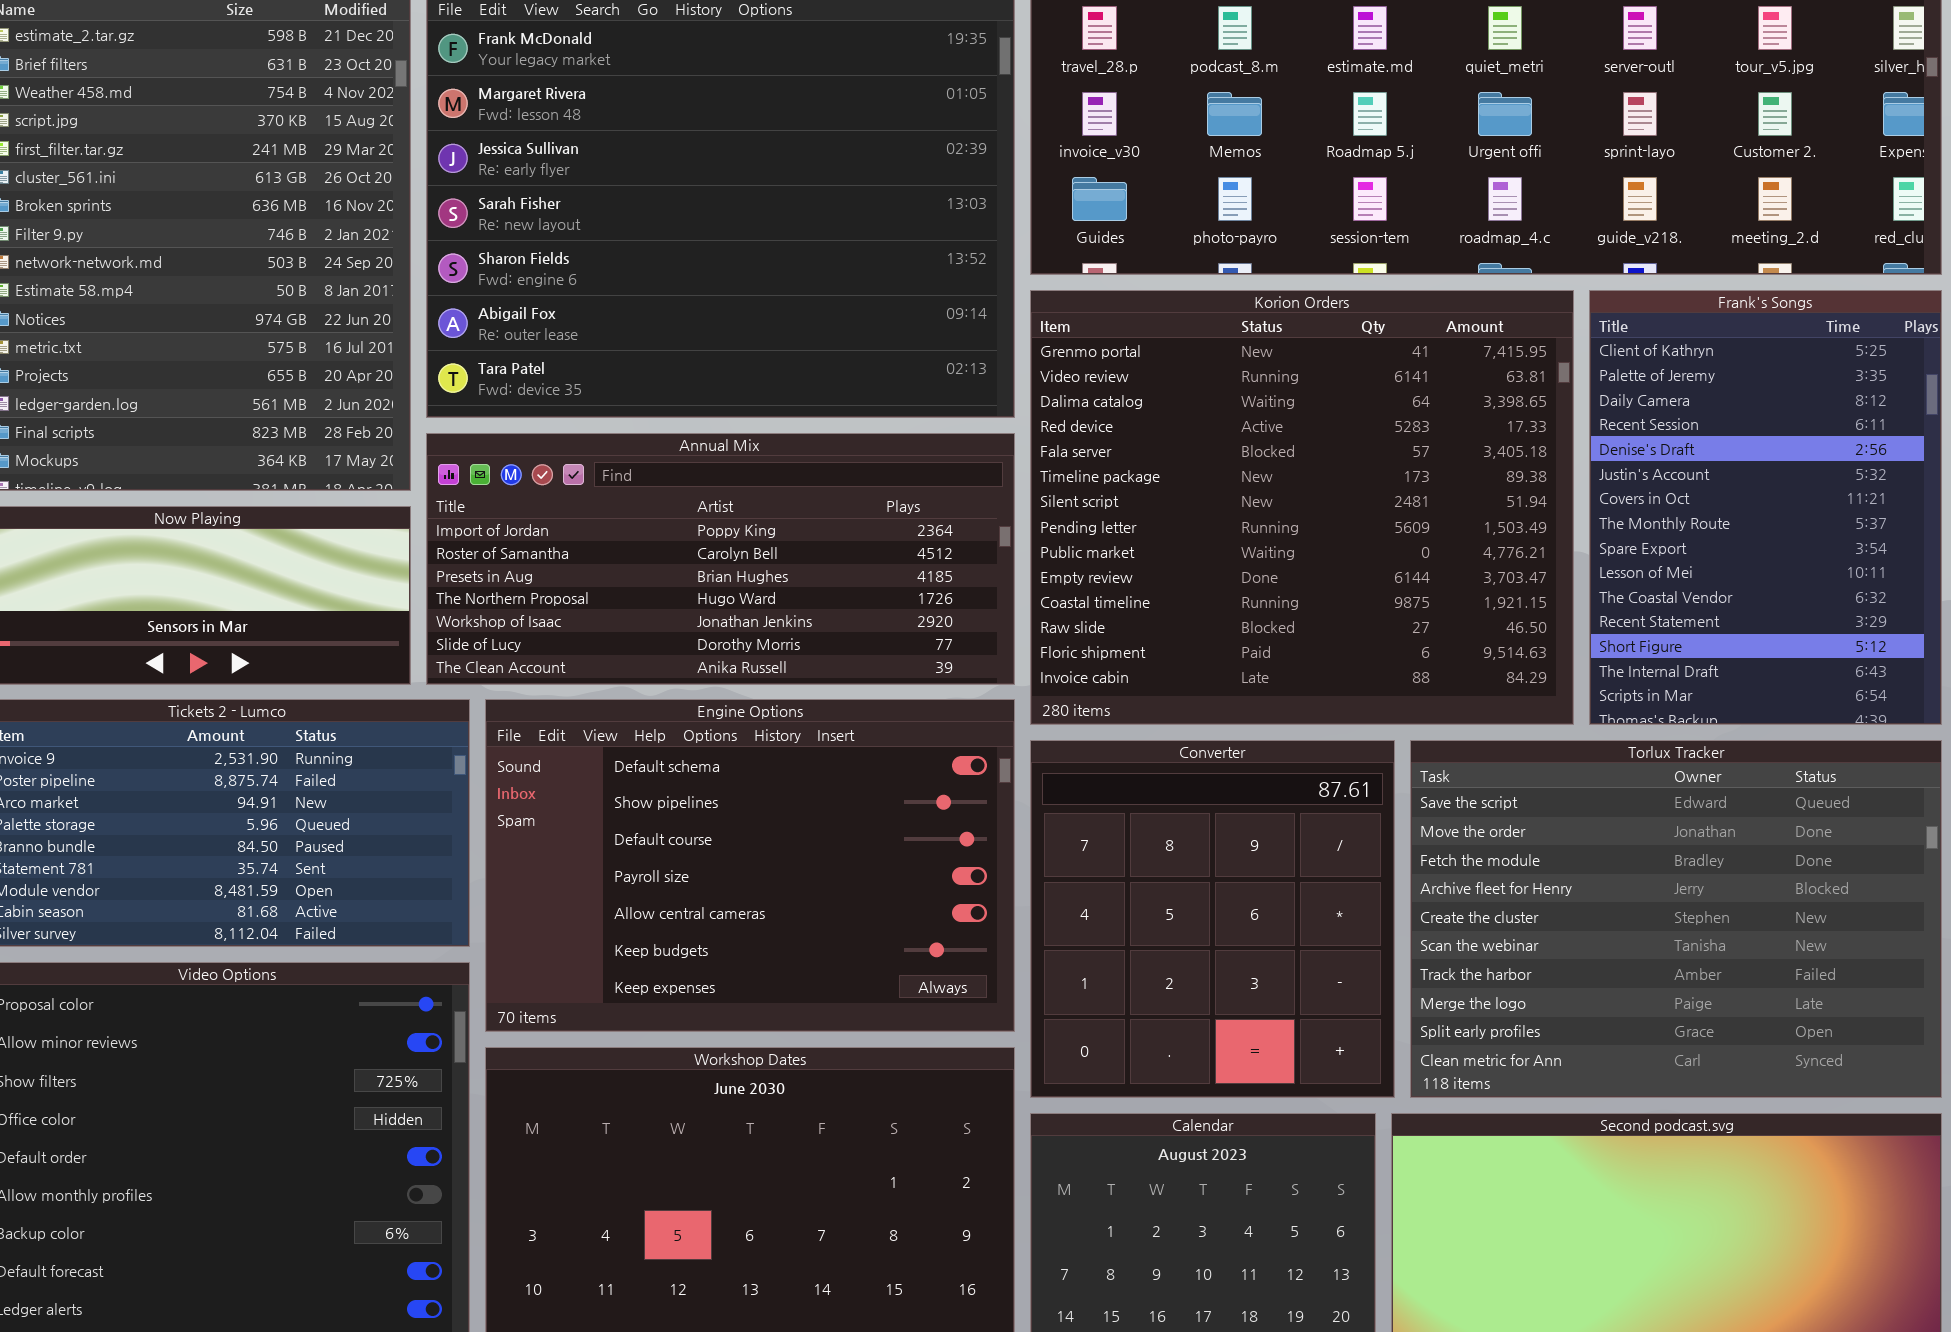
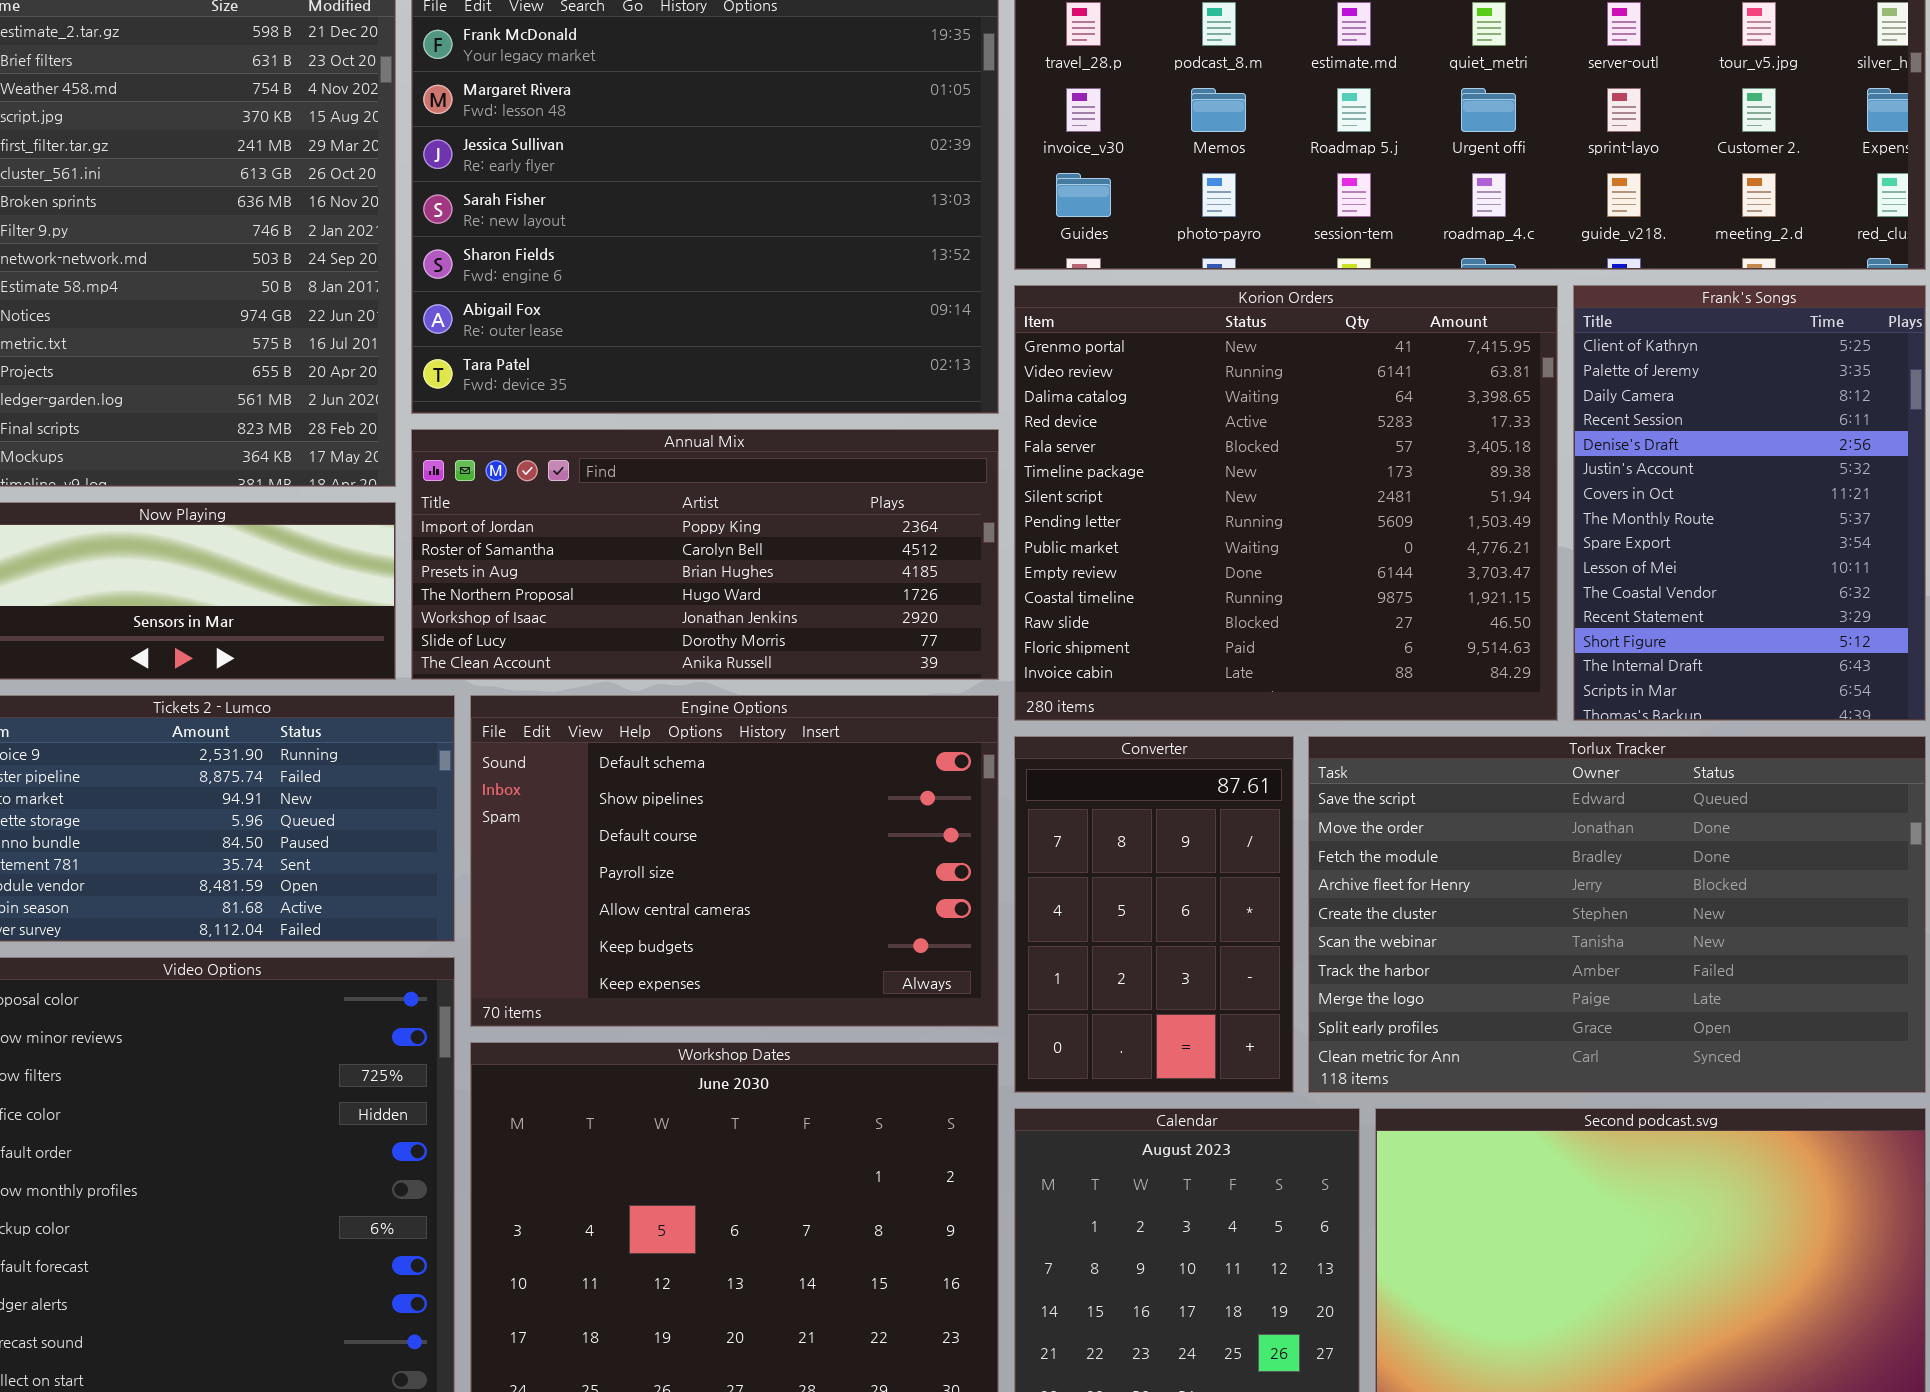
Converter: [1030,740,1395,1098] -> [1014,736,1294,1093], resized
Torlux Tracker: [1410,740,1942,1098] -> [1308,736,1926,1093], resized

